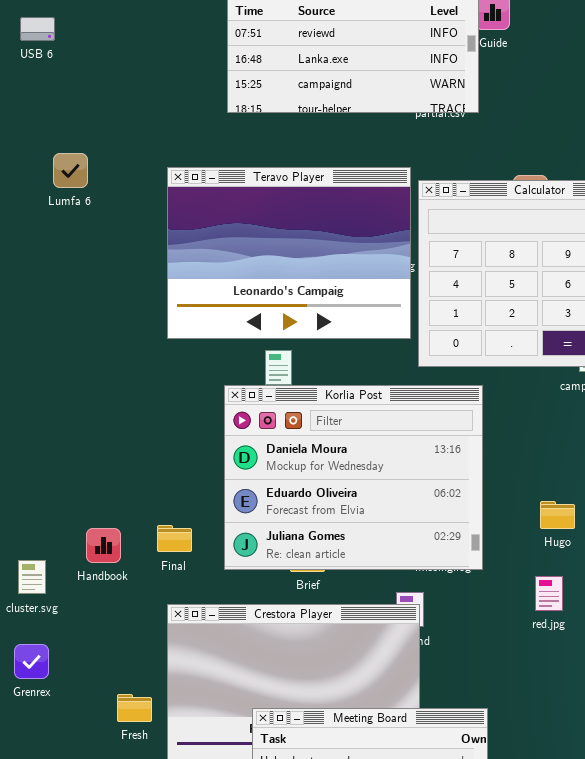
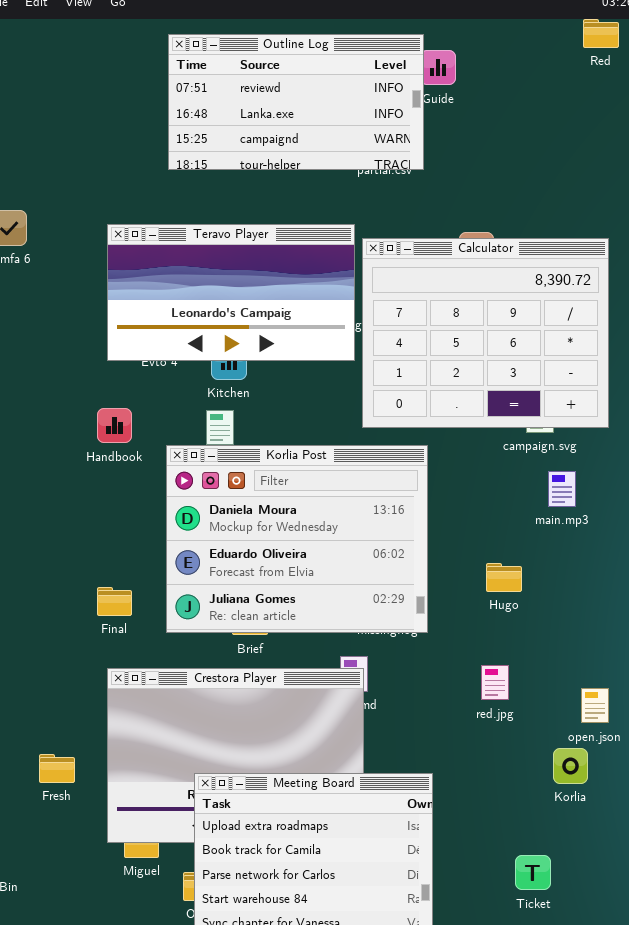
Teravo Player: [167,167,411,339] -> [107,224,355,361], resized
Handbook: [86,528,121,563] -> [97,408,132,443], moved
red.jpg: [535,576,563,611] -> [481,665,509,700], moved
Fresh: [117,694,152,722] -> [39,754,75,783], moved

